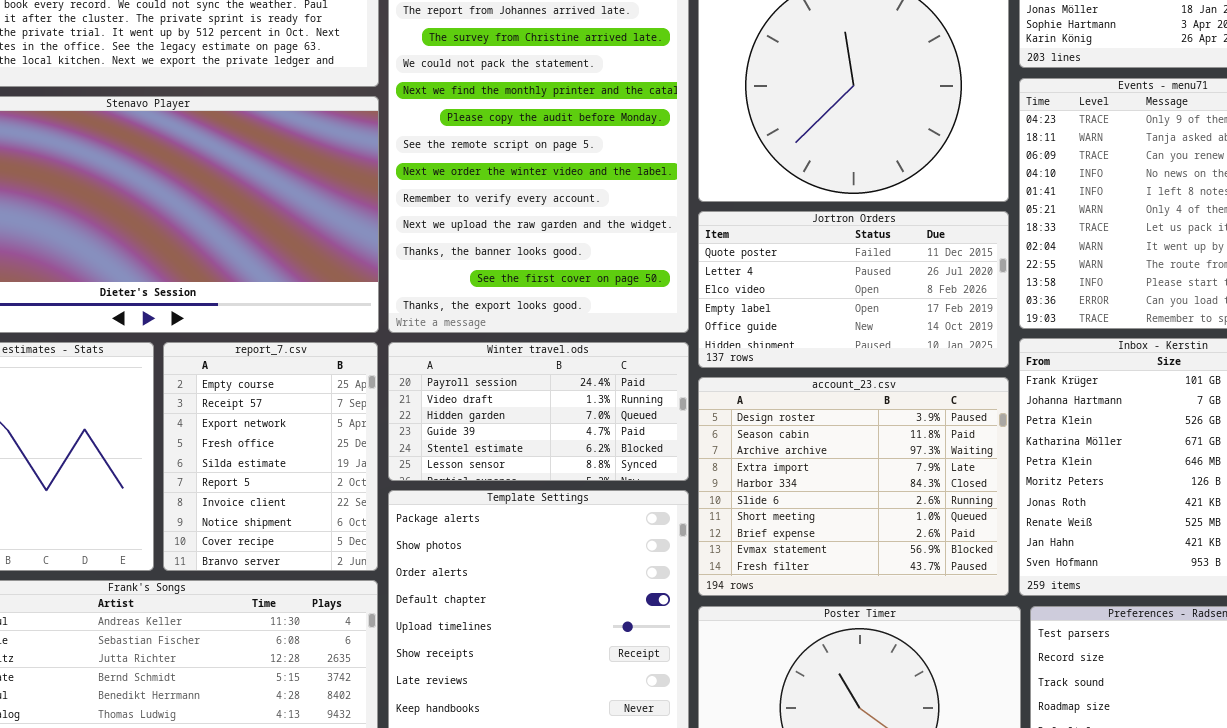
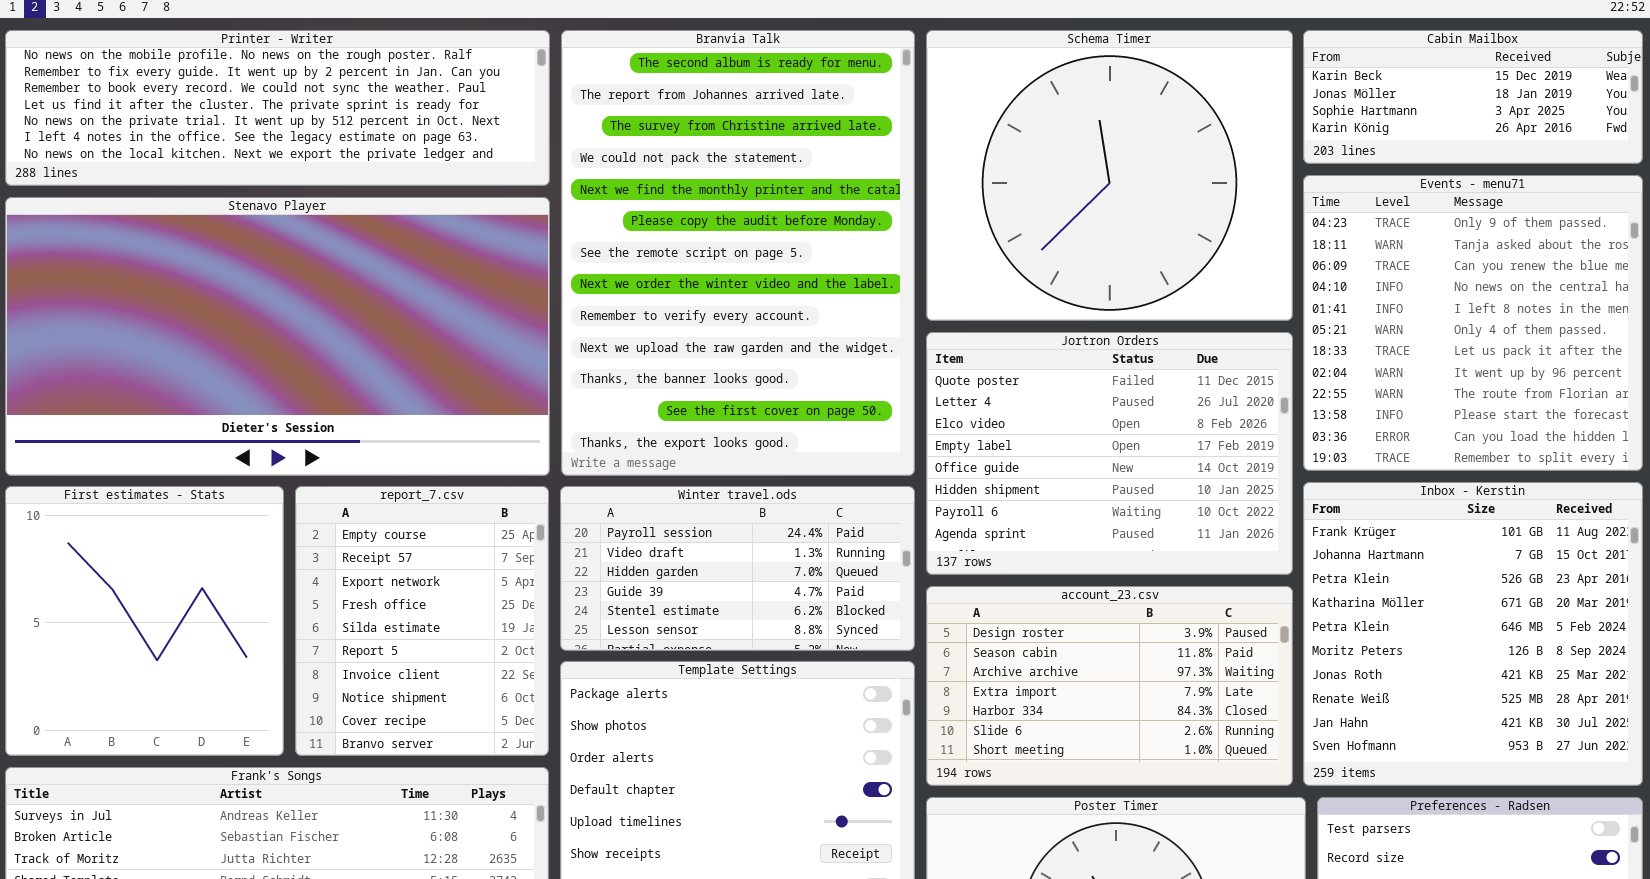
Jortron Orders: [698,211,1009,368] -> [926,332,1293,575], resized
account_23.csv: [698,377,1009,596] -> [926,586,1293,786], resized

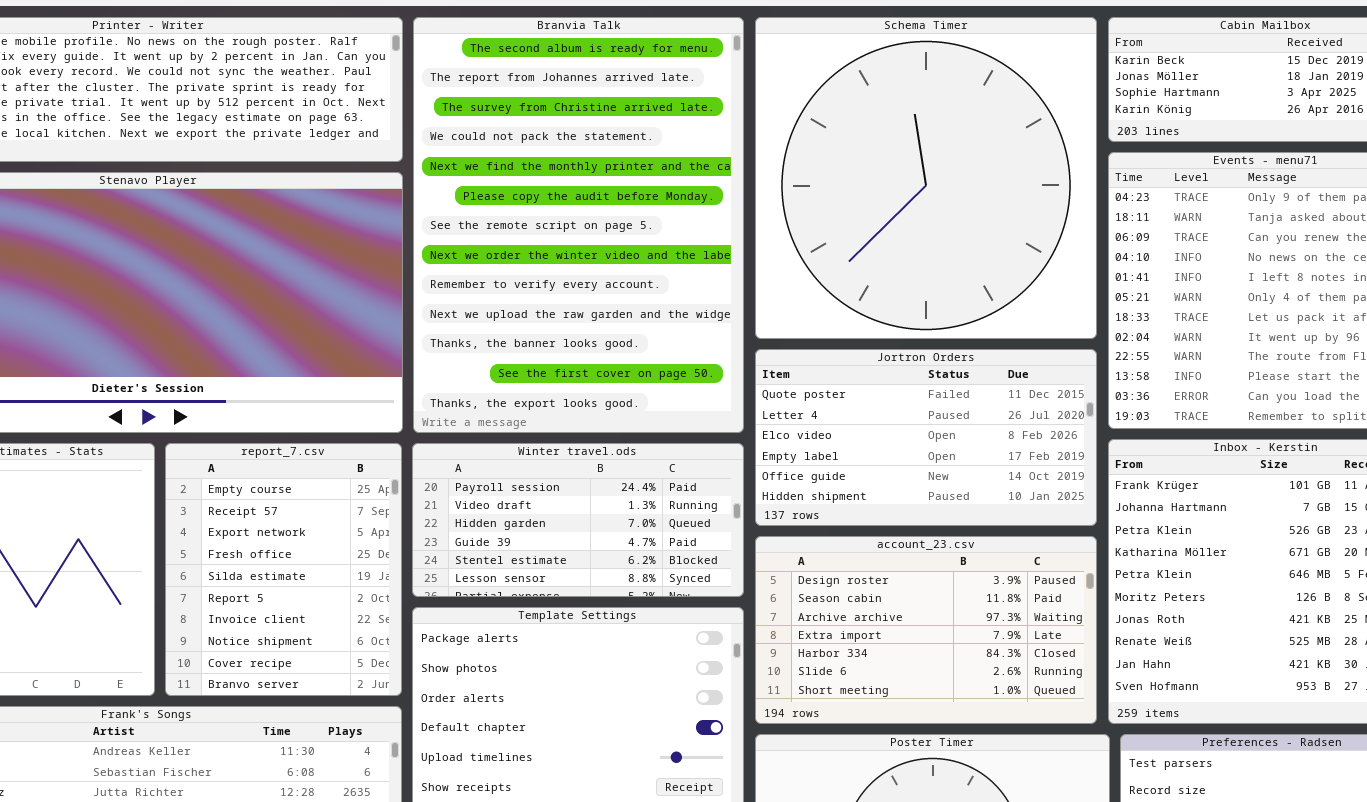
Schema Timer: [926,30,1293,321] -> [755,17,1097,339], resized
Jortron Orders: [926,332,1293,575] -> [755,349,1097,526], resized

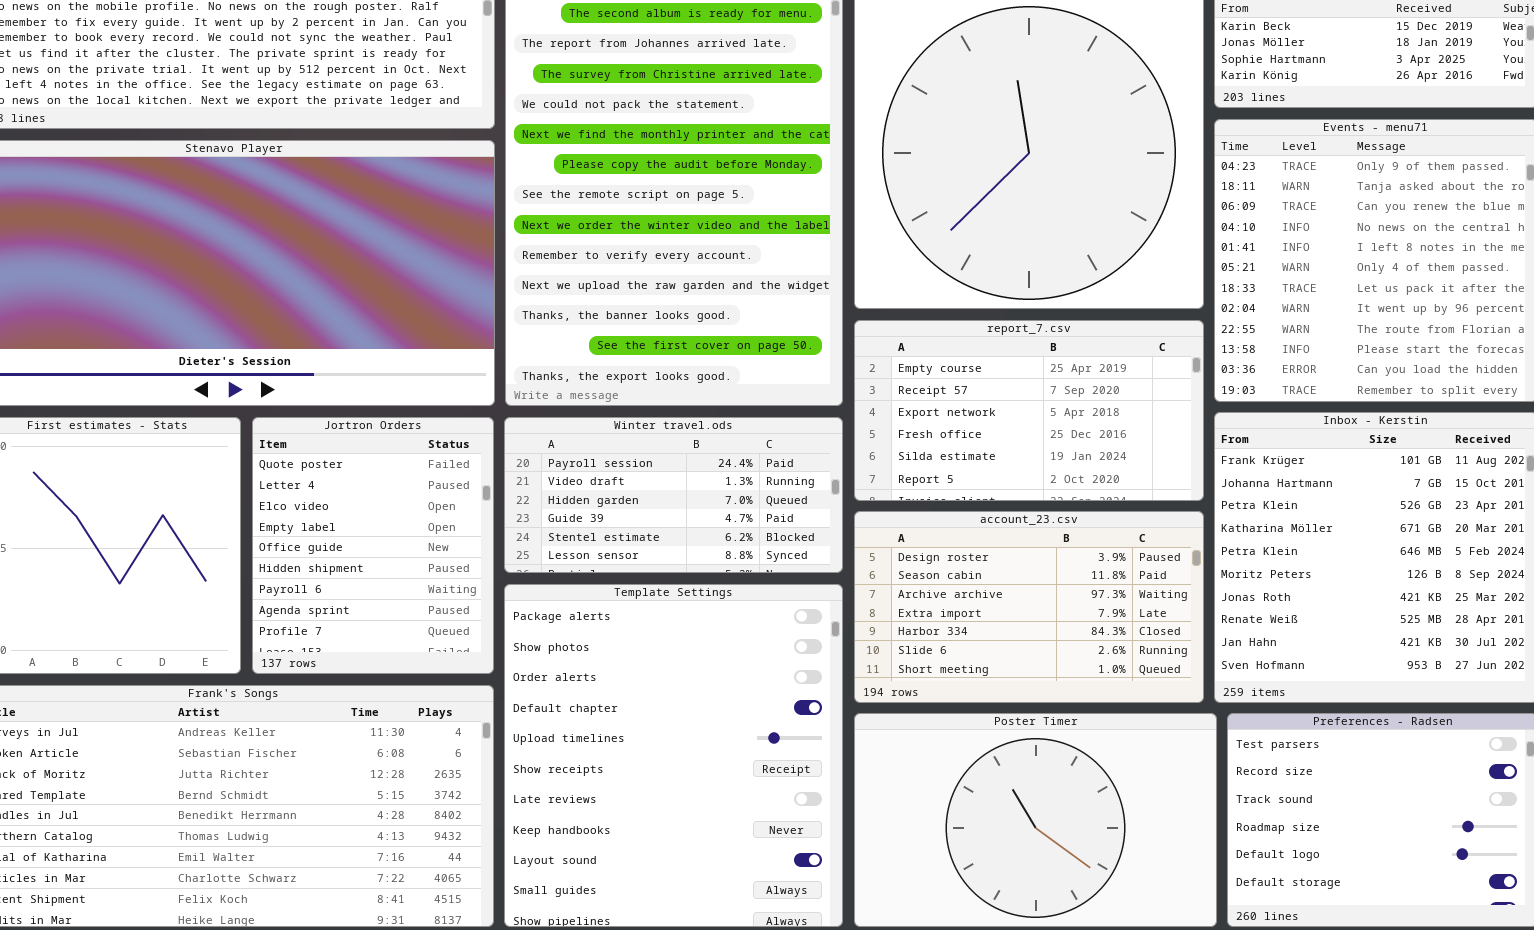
Jortron Orders: [755,349,1097,526] -> [252,417,494,674], moved, resized
report_7.csv: [165,443,402,696] -> [854,320,1204,501], moved, resized

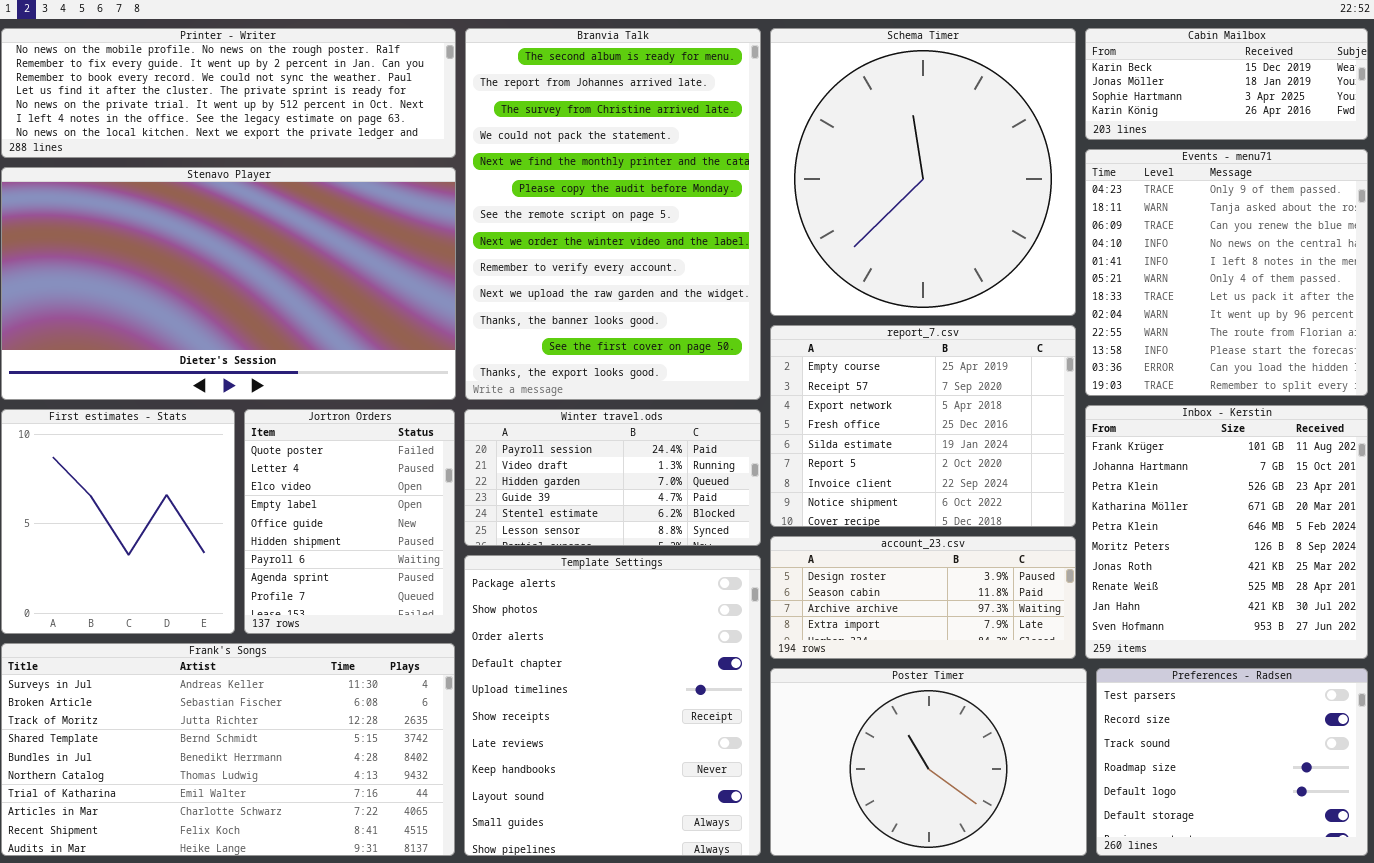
report_7.csv: [854,320,1204,501] -> [770,325,1076,527], resized
account_23.csv: [854,511,1204,703] -> [770,536,1076,659], resized

